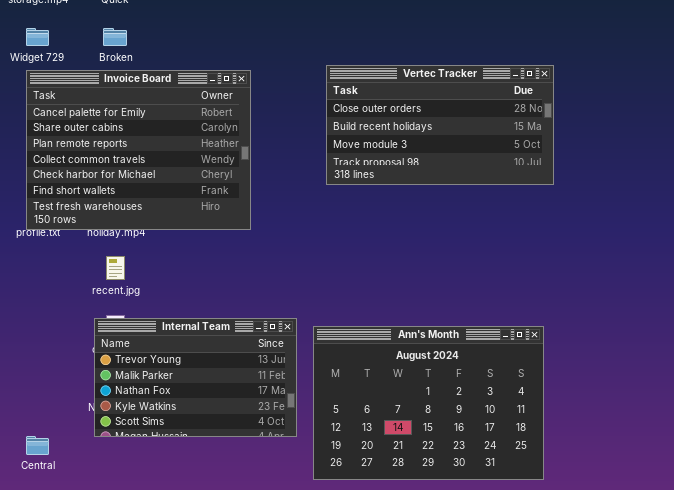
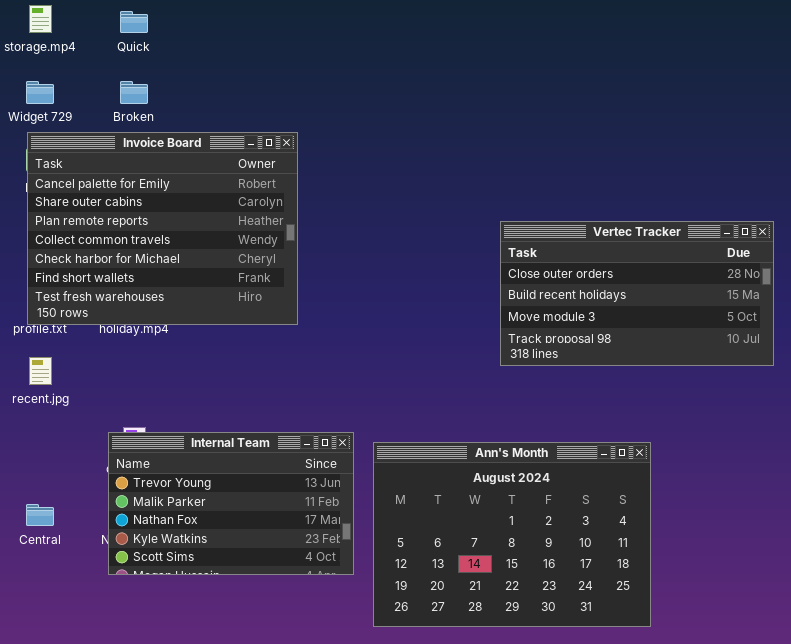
Vertec Tracker: [326,65,554,185] -> [500,221,774,366], moved
recent.jpg: [106,256,125,280] -> [29,357,52,385], moved
Central: [26,436,49,455] -> [26,504,54,526], moved

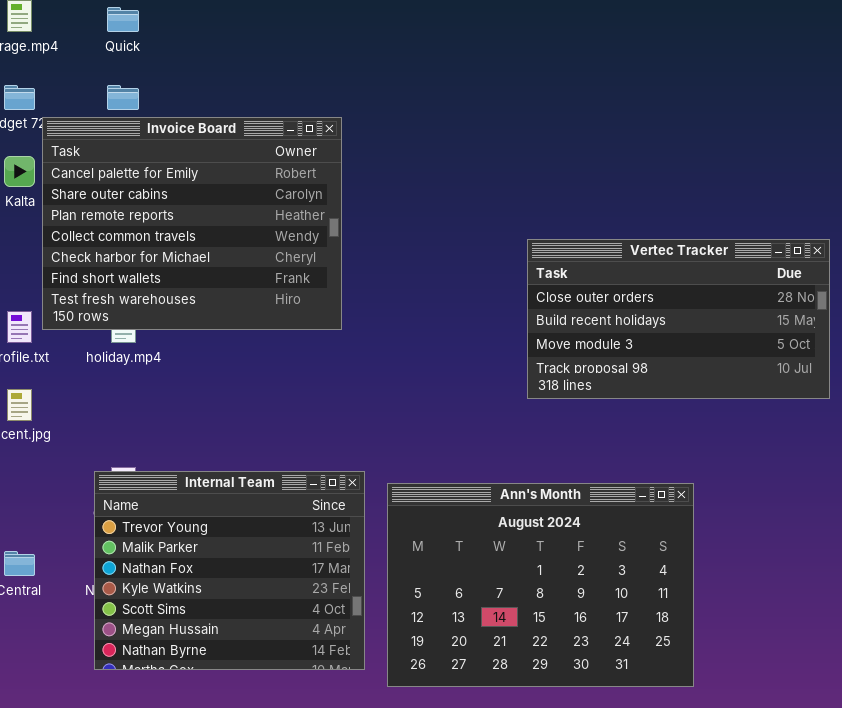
Invoice Board: [27,132,298,325] -> [42,117,342,330], moved
Internal Team: [108,432,354,575] -> [94,471,365,670], resized

